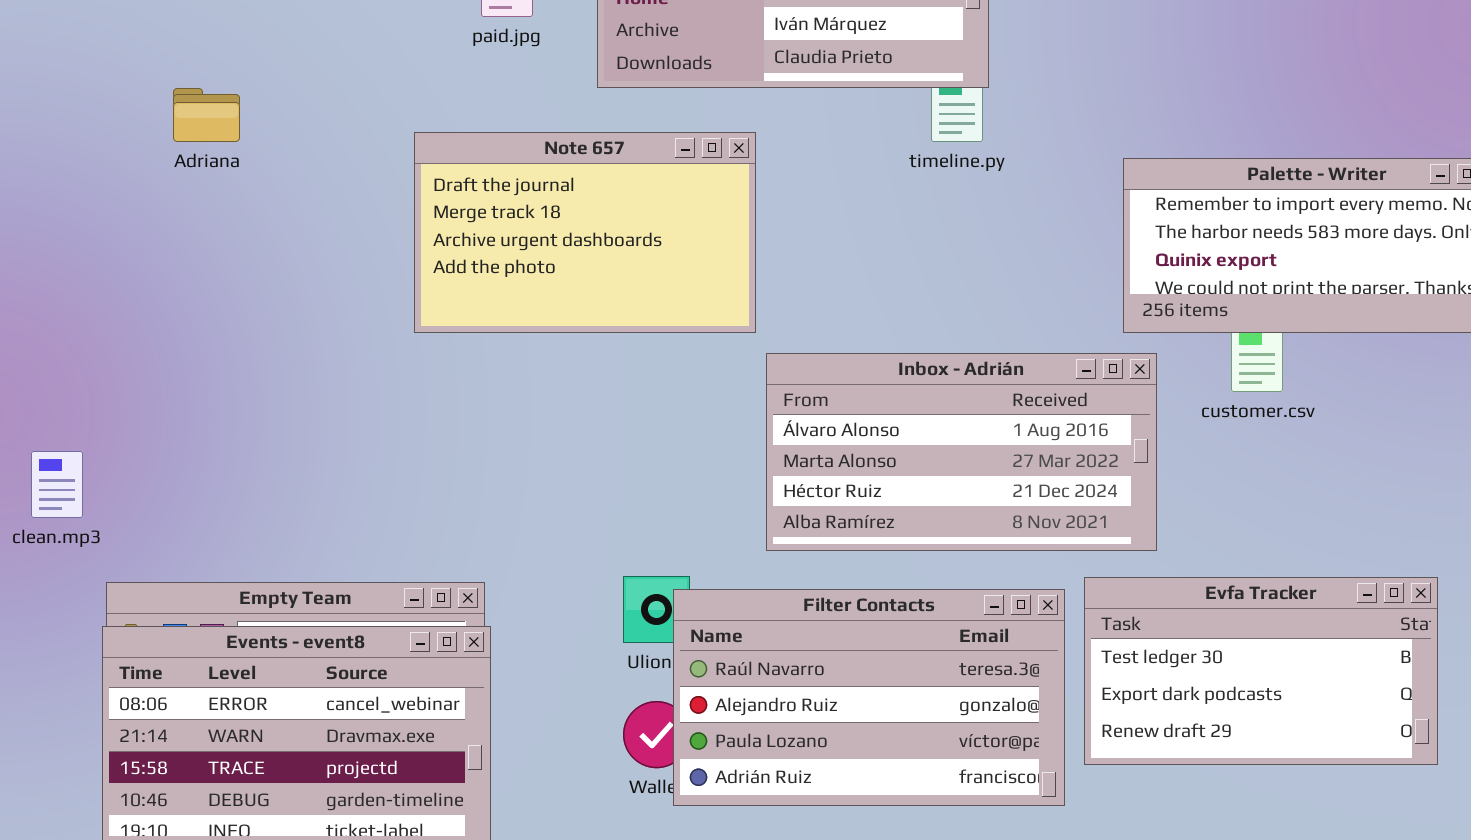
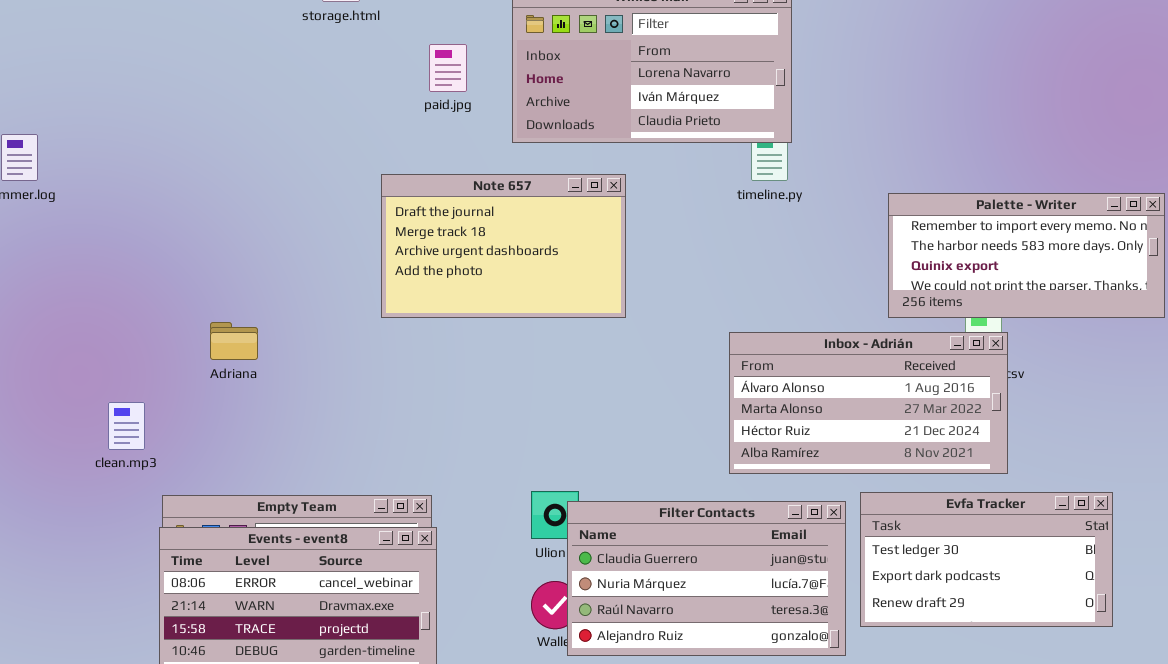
Adriana: [173,88,240,142] -> [210,322,258,360], moved
Inbox - Adrián: [766,353,1157,551] -> [729,332,1008,474], moved
Filter Contacts: [673,589,1065,806] -> [567,501,846,656], scrolled up 2 rows

